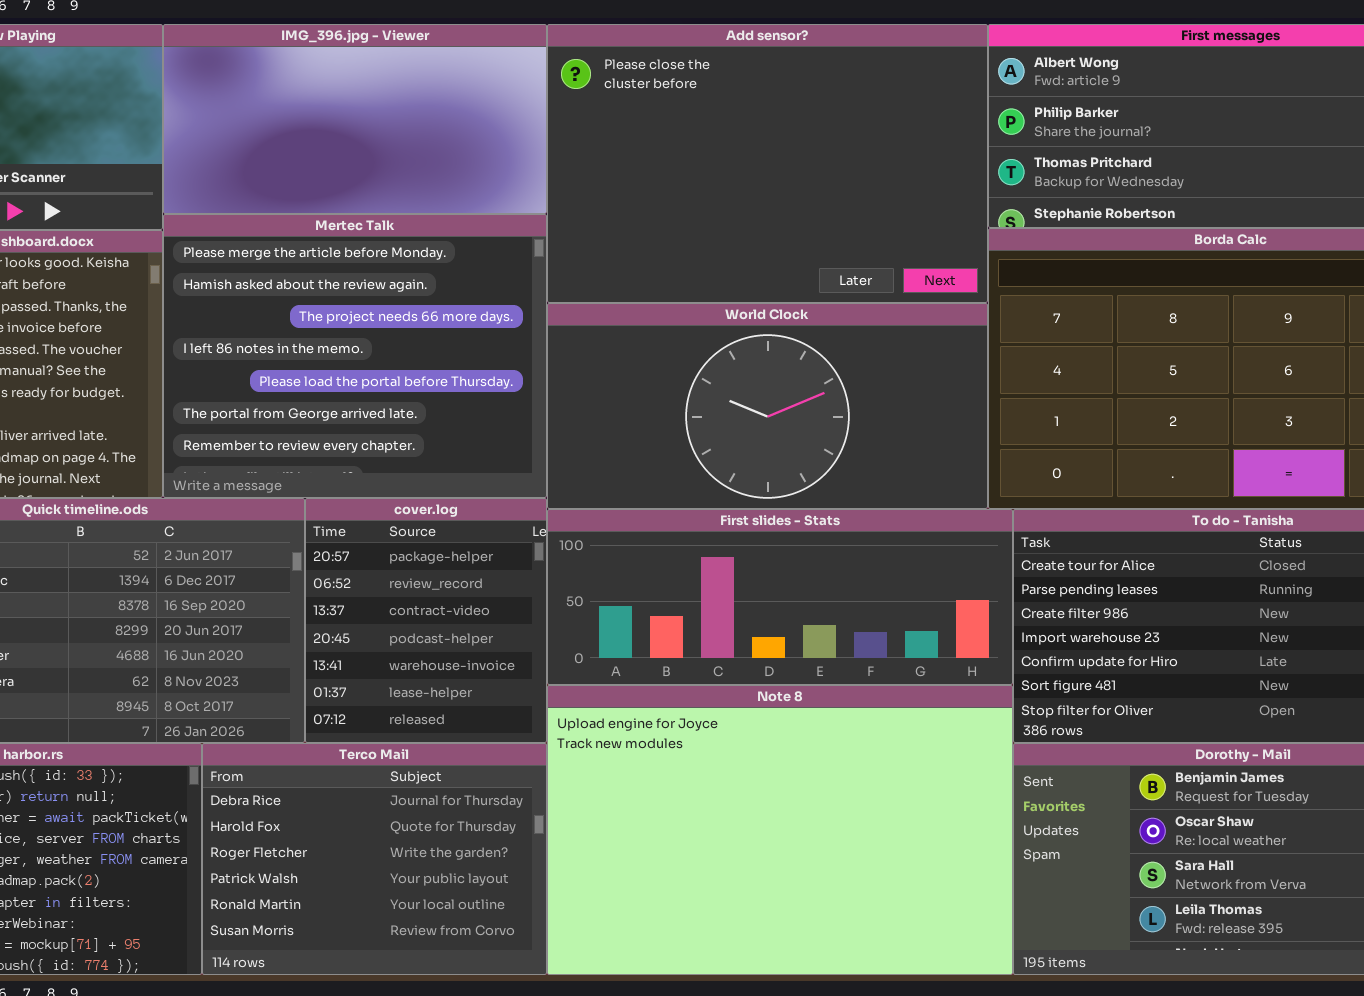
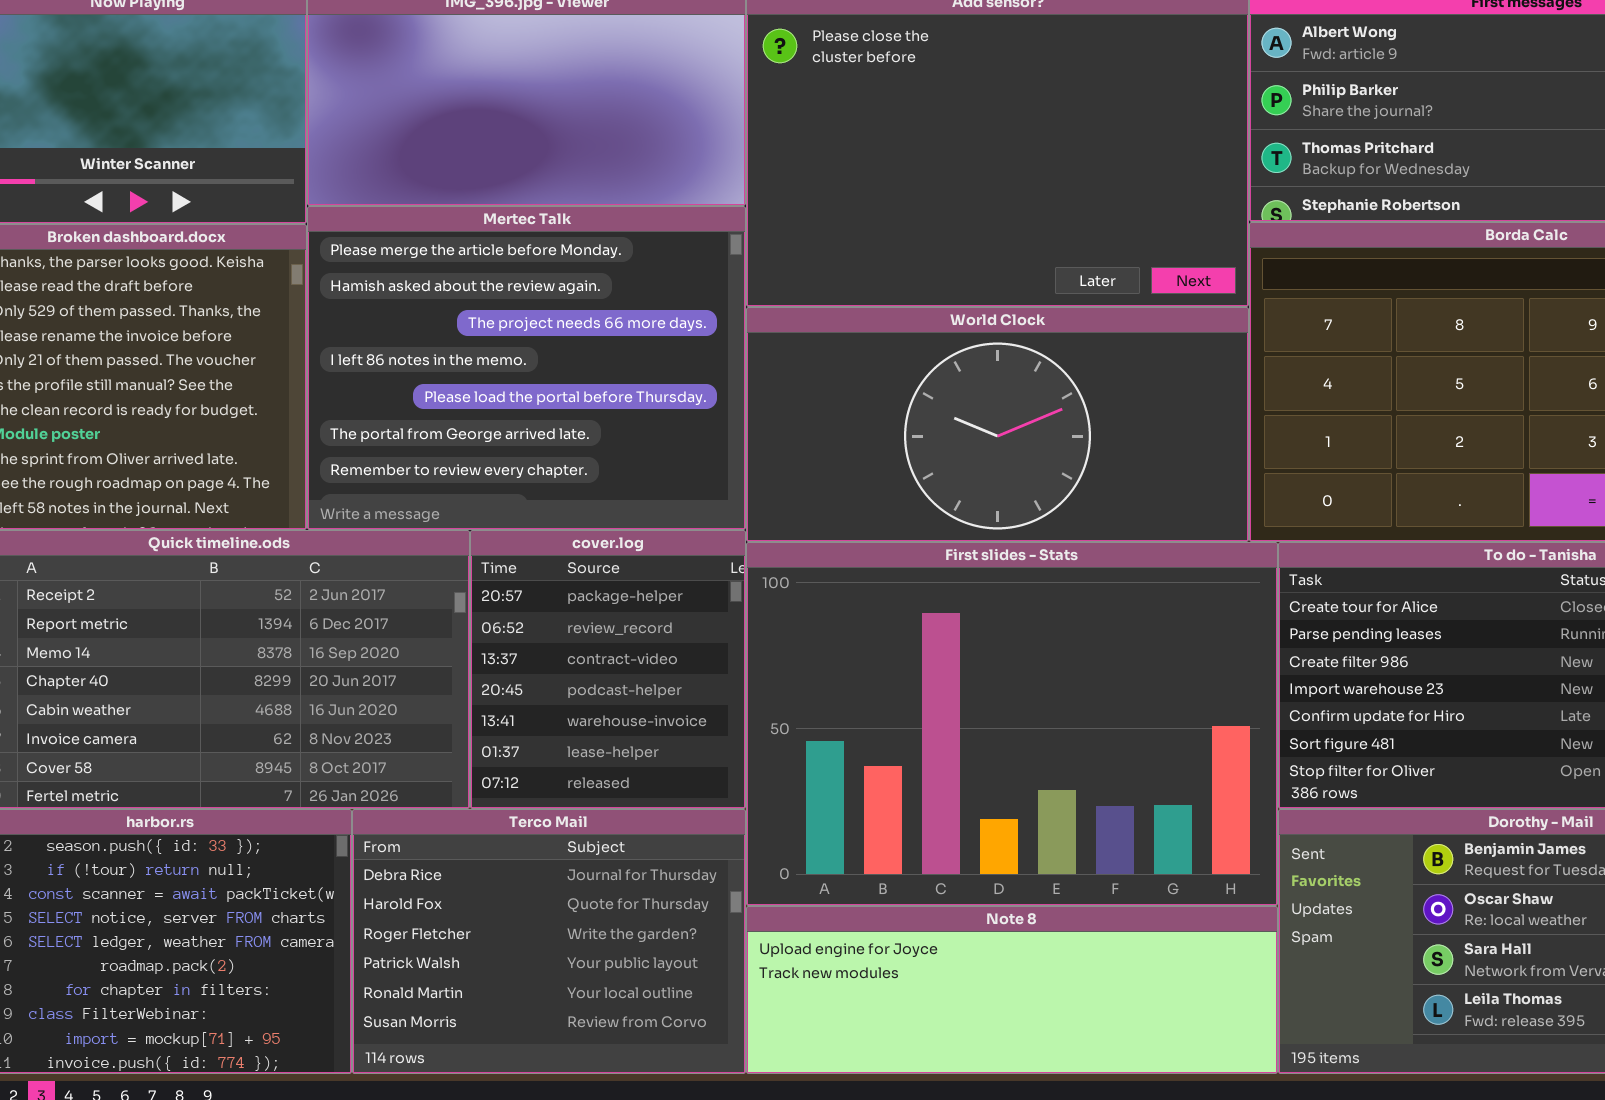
First slides - Stats: [547,509,1013,685] -> [746,542,1278,906], resized
Note 8: [547,685,1013,975] -> [746,906,1278,1074], resized

